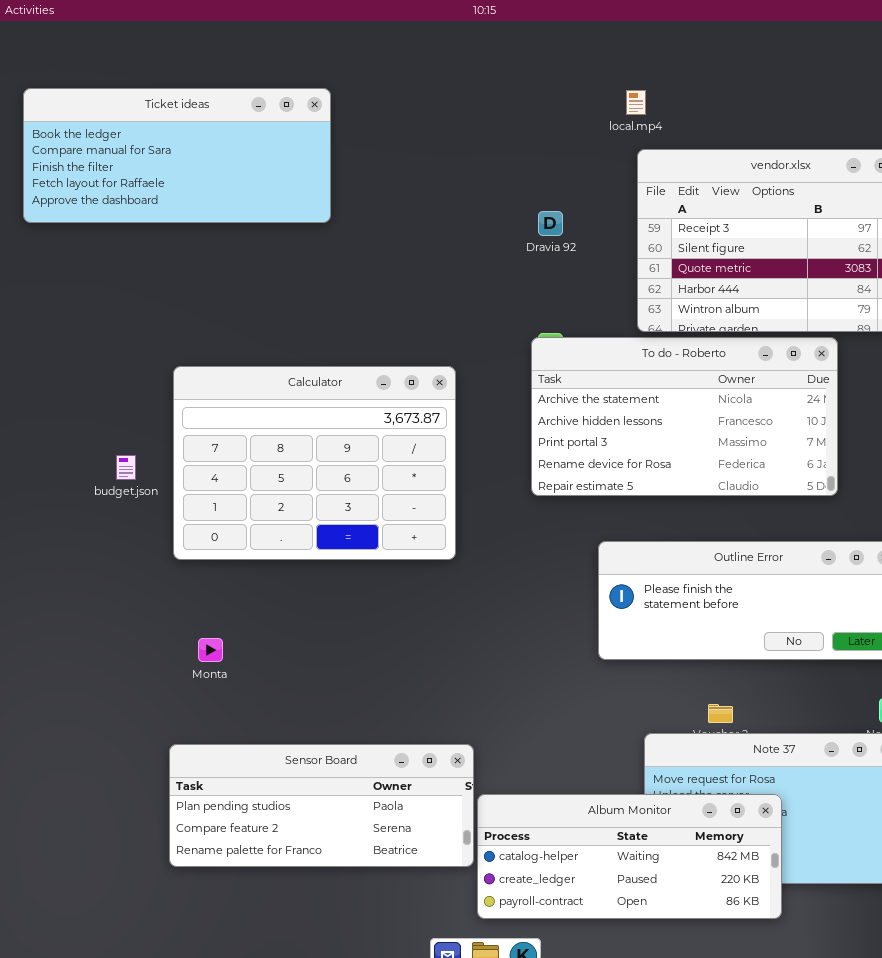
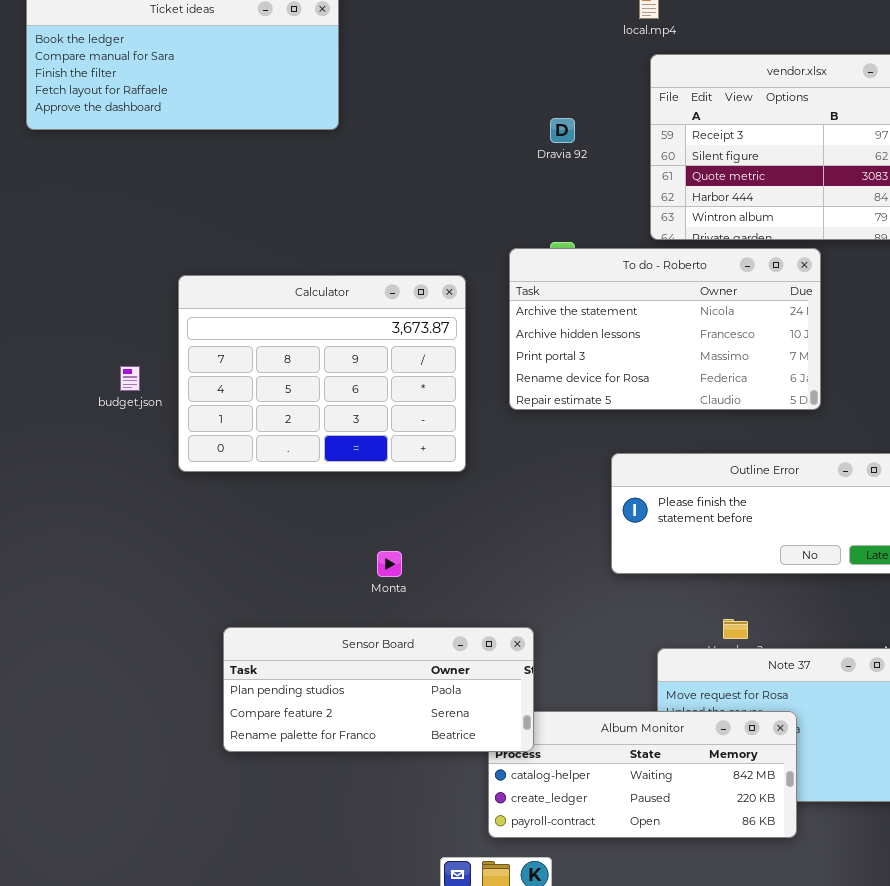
To do - Roberto: [531,337,838,496] -> [509,248,821,410], moved
Monta: [198,638,223,662] -> [377,551,402,577], moved
Sensor Board: [169,744,474,867] -> [223,627,534,752], moved

